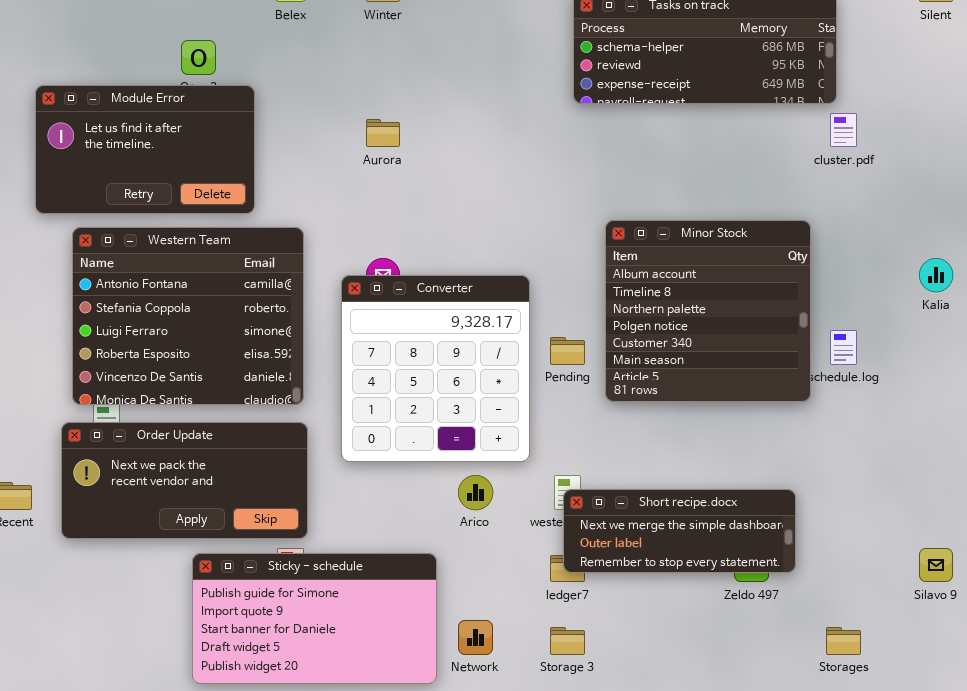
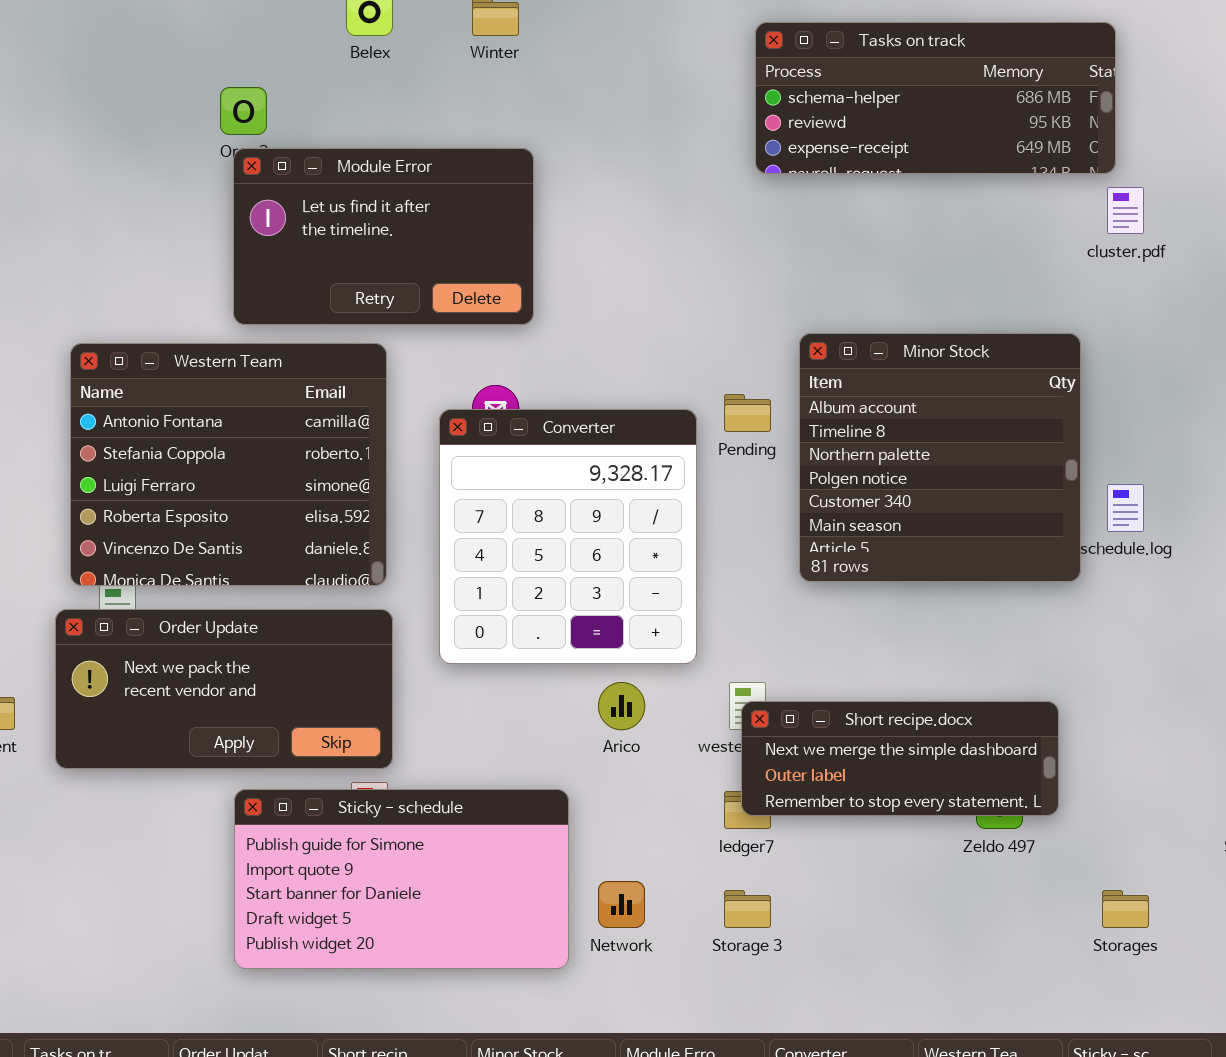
Module Error: [35,85,255,214] -> [233,148,534,325], moved
Pending: [550,337,585,365] -> [724,394,771,432], moved

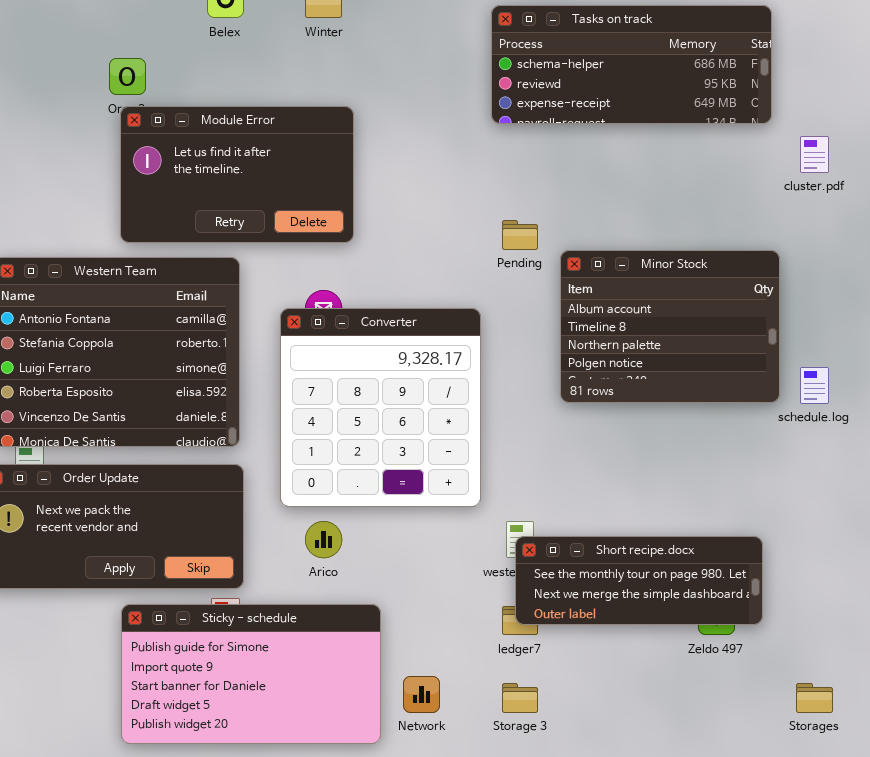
Tasks on track: [755,22,1116,174] -> [491,5,772,124], moved
Minor Stock: [799,333,1081,582] -> [560,250,780,403], resized
Pending: [724,394,771,432] -> [502,220,538,250], moved
Arico: [598,682,645,730] -> [305,521,342,558], moved
Short recipe.docx: [741,701,1059,816] -> [515,536,763,625], scrolled up 1 row

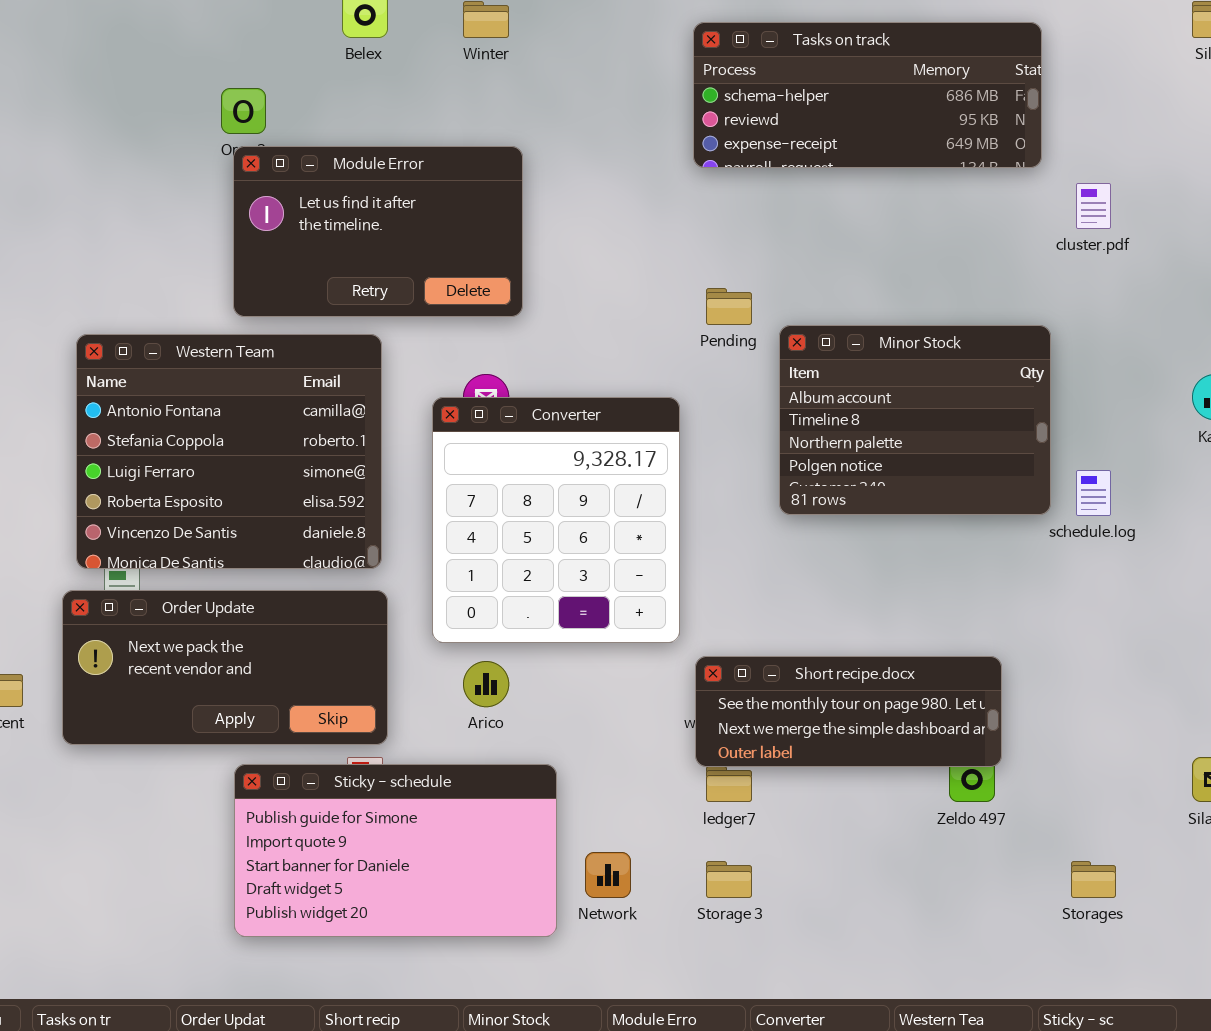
Short recipe.docx: [515,536,763,625] -> [695,656,1002,767], moved

